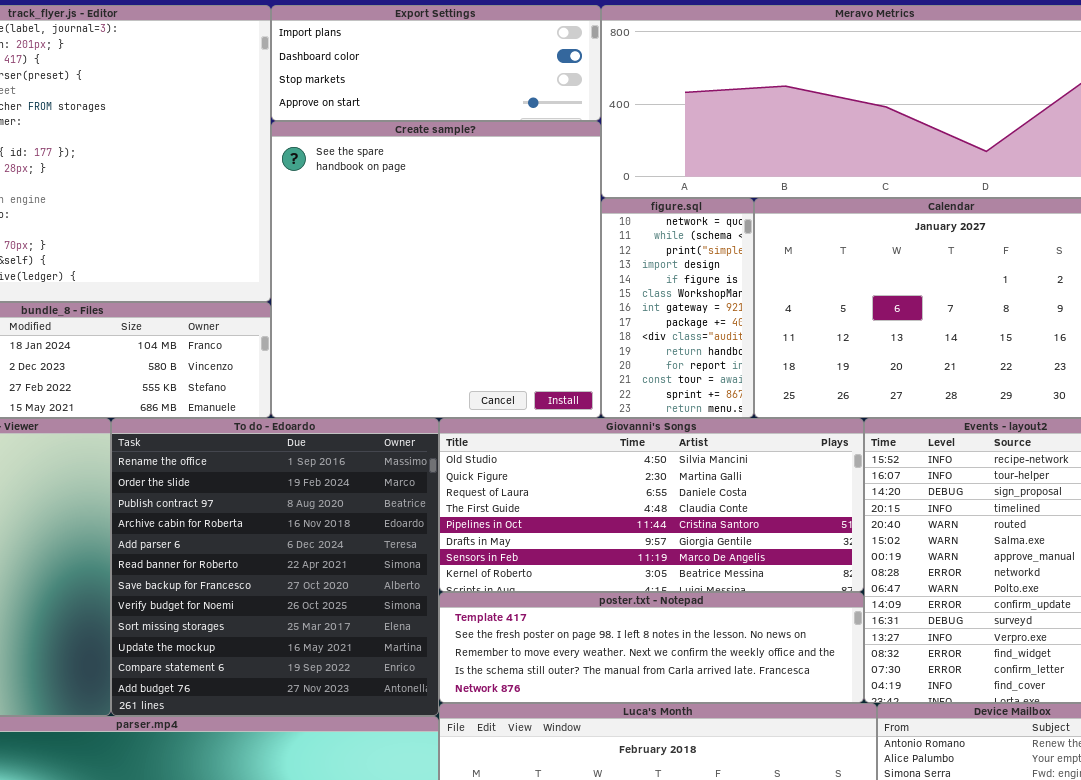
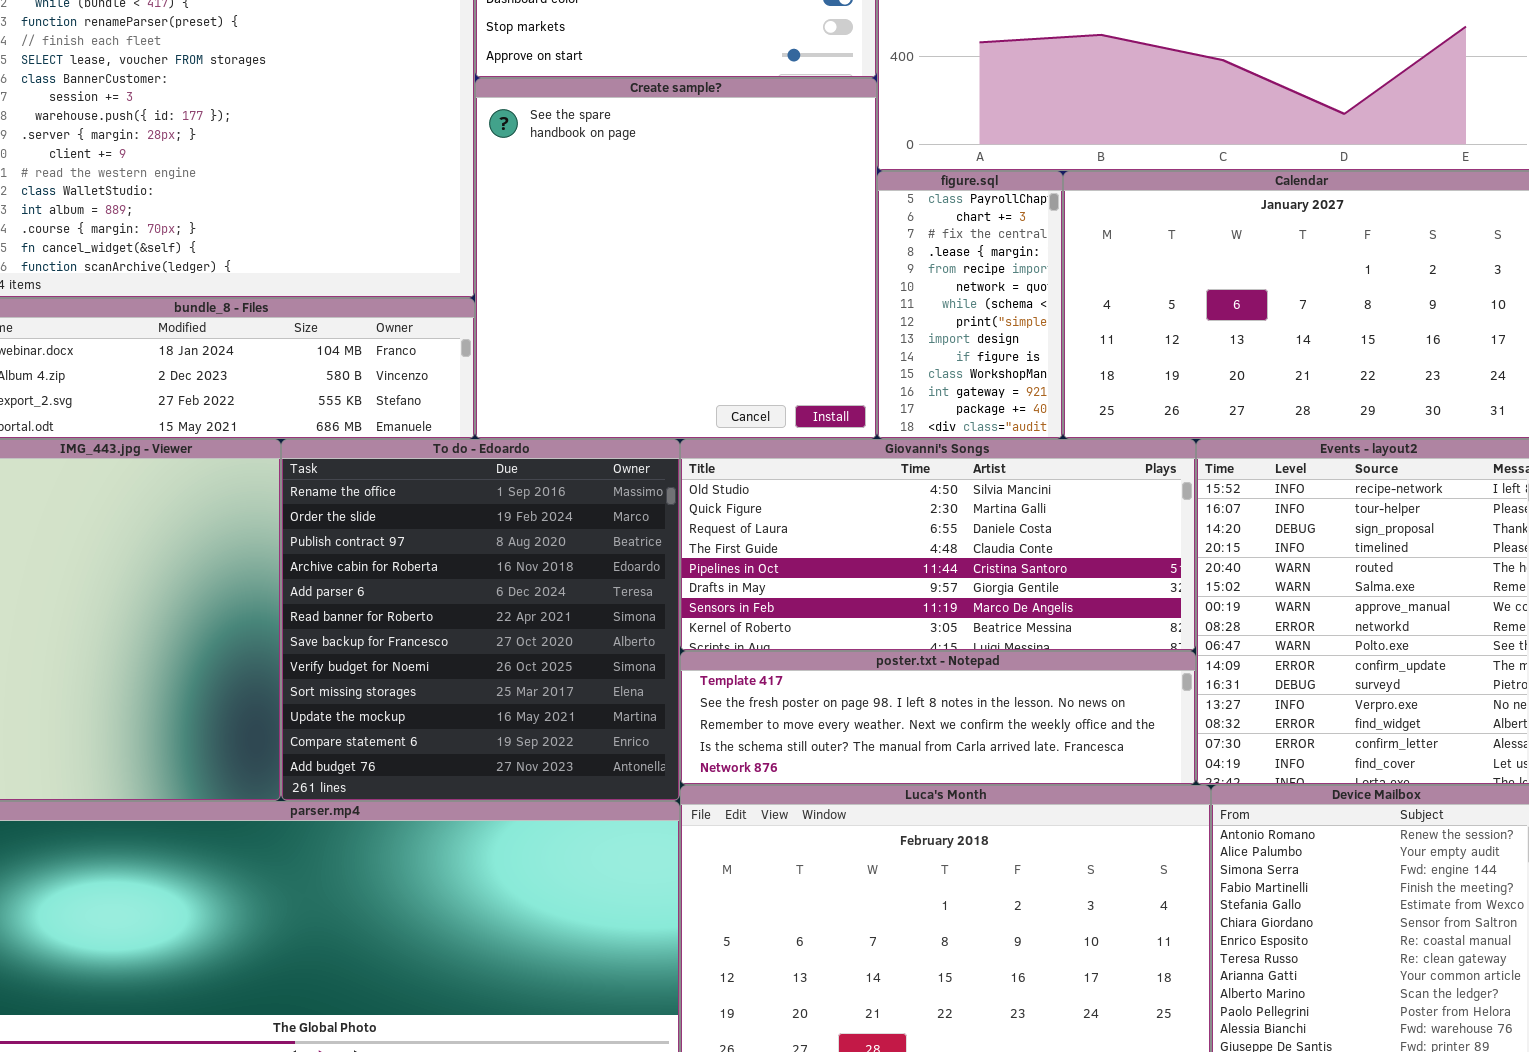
figure.sql: [601,198,754,418] -> [877,171,1063,439], scrolled up 5 rows

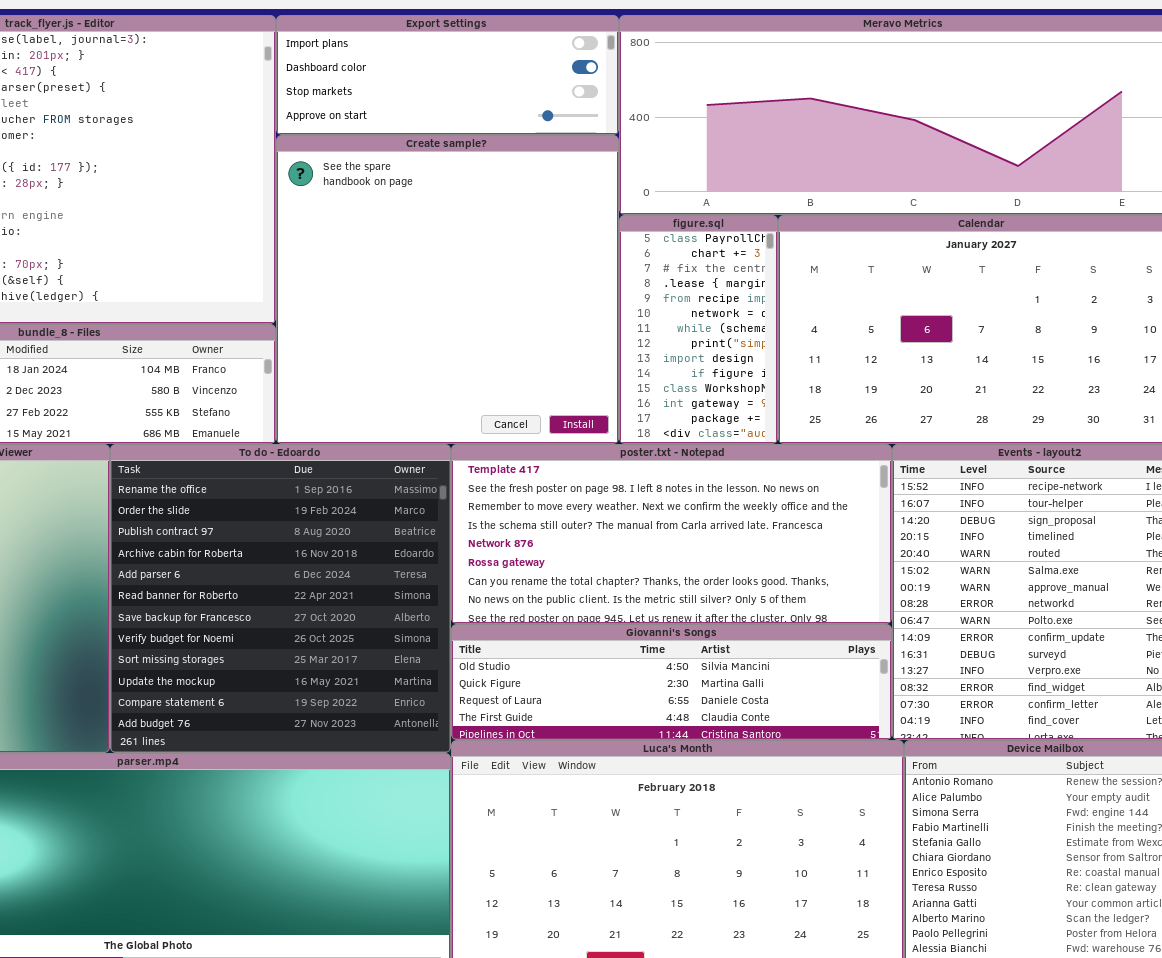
Giovanni's Songs: [680,439,1196,651] -> [451,624,892,740], moved, resized
poster.txt - Notepad: [680,651,1196,785] -> [451,444,892,624], moved, resized

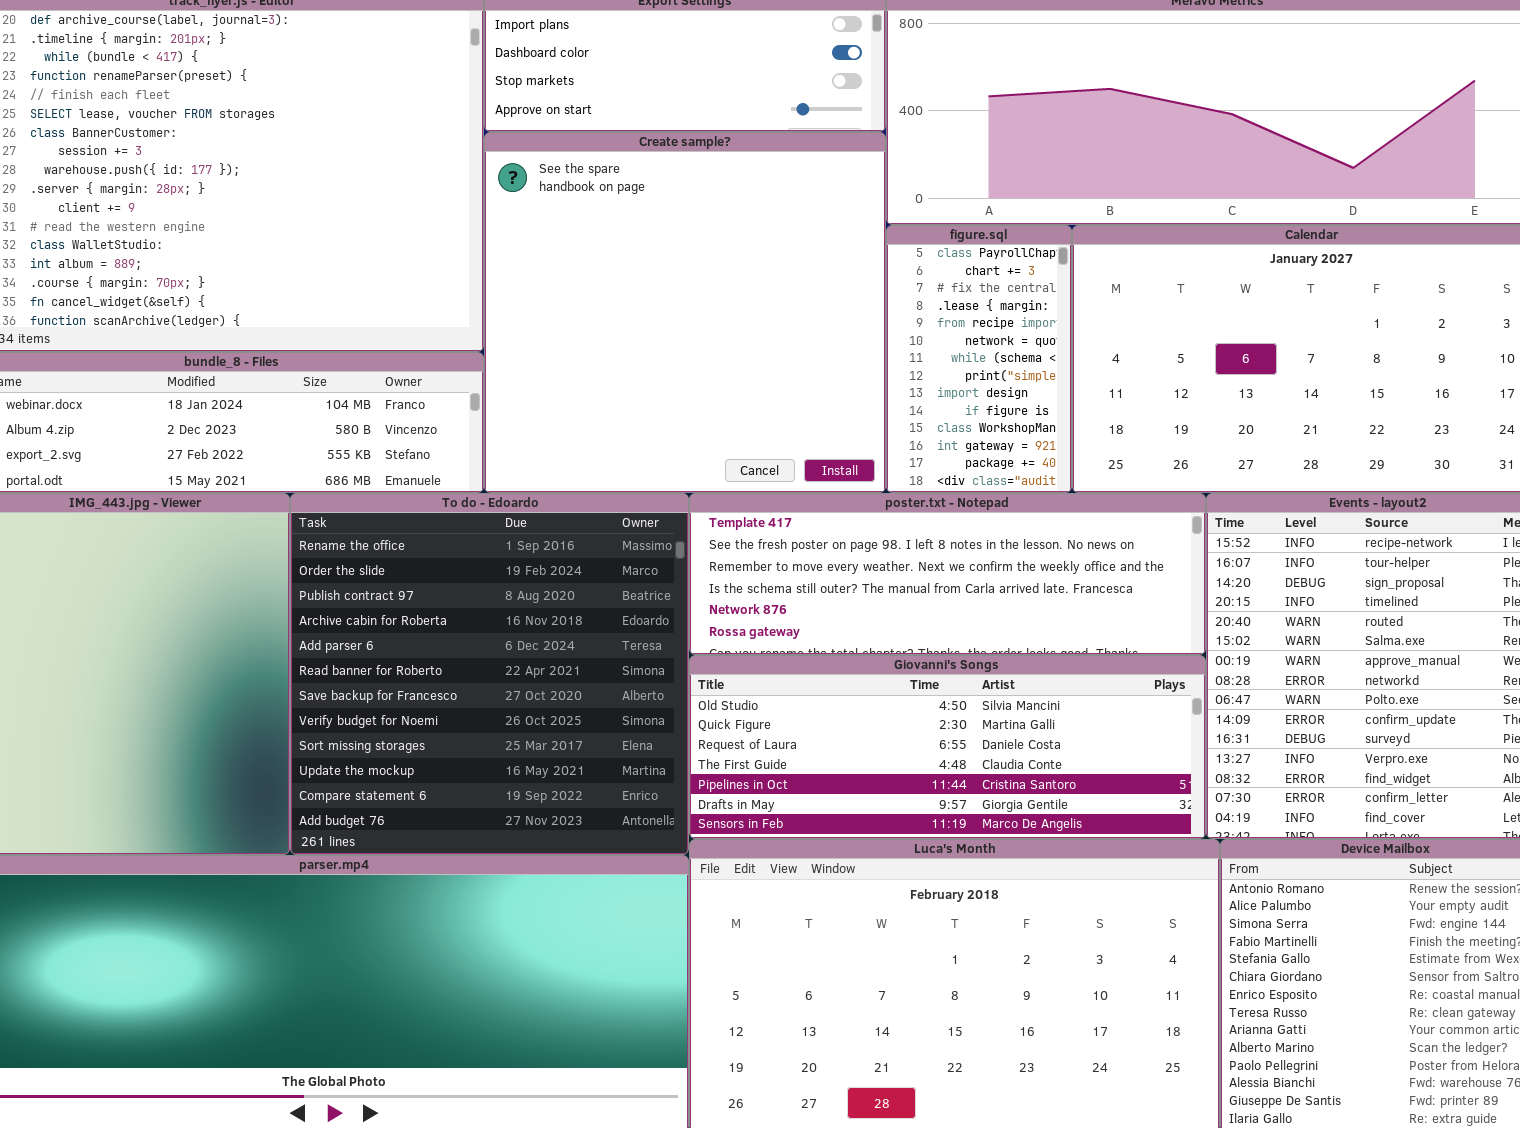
poster.txt - Notepad: [451,444,892,624] -> [689,493,1206,655], resized
Giovanni's Songs: [451,624,892,740] -> [689,655,1206,839], resized

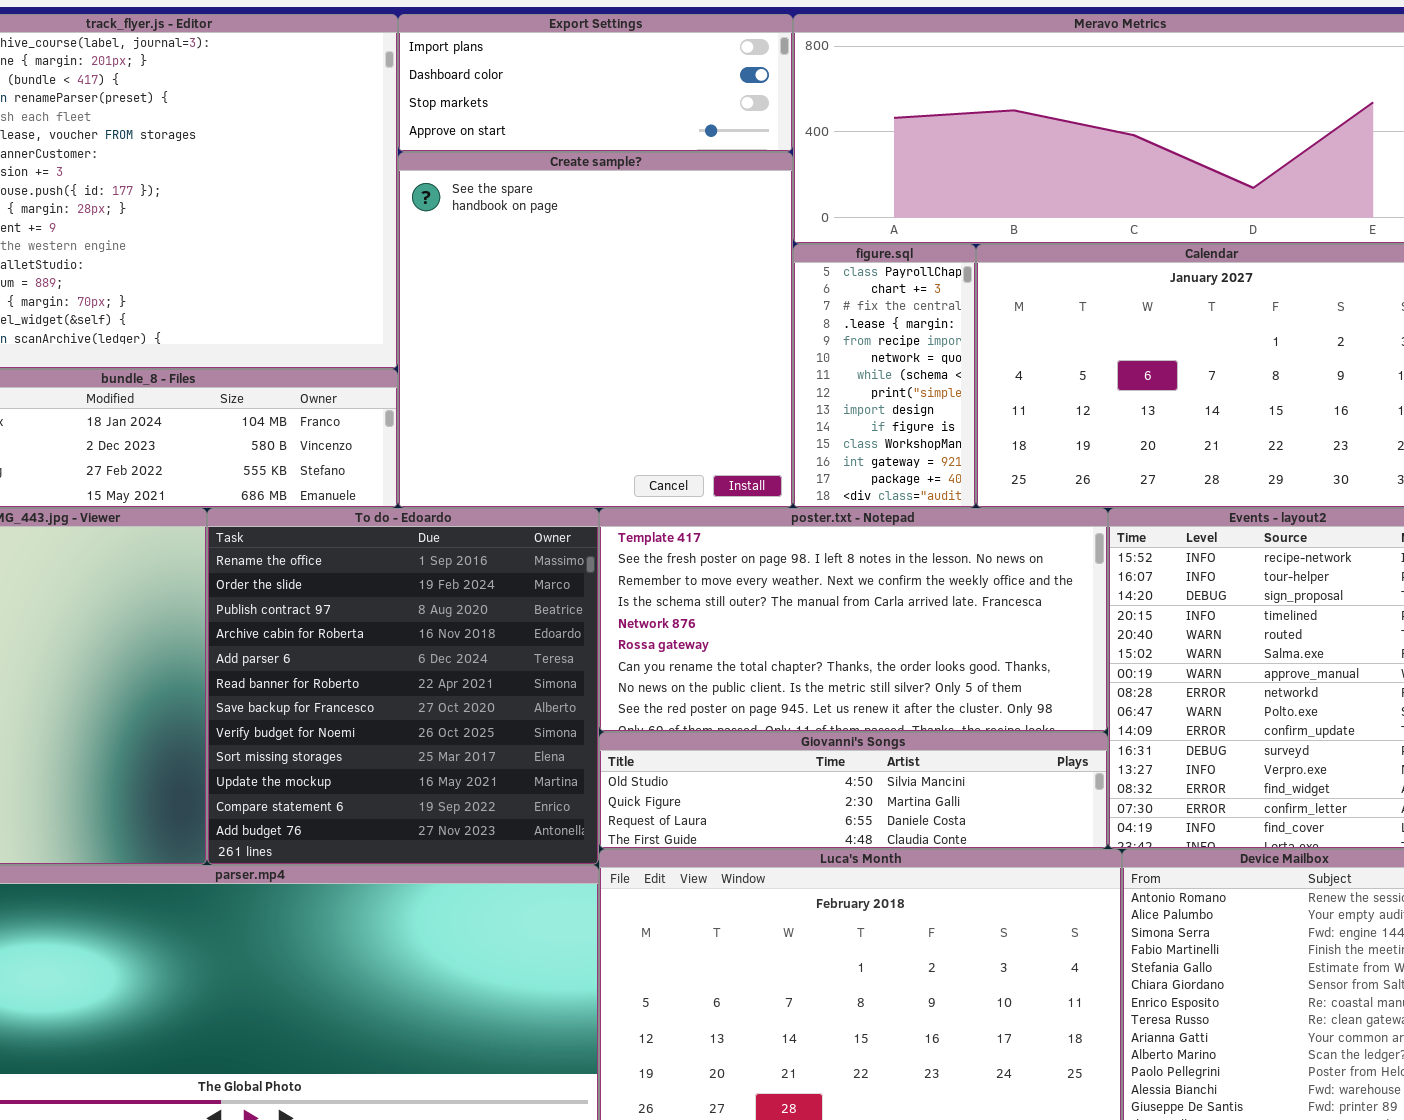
poster.txt - Notepad: [689,493,1206,655] -> [599,508,1108,732], resized
Giovanni's Songs: [689,655,1206,839] -> [599,732,1108,849], resized

